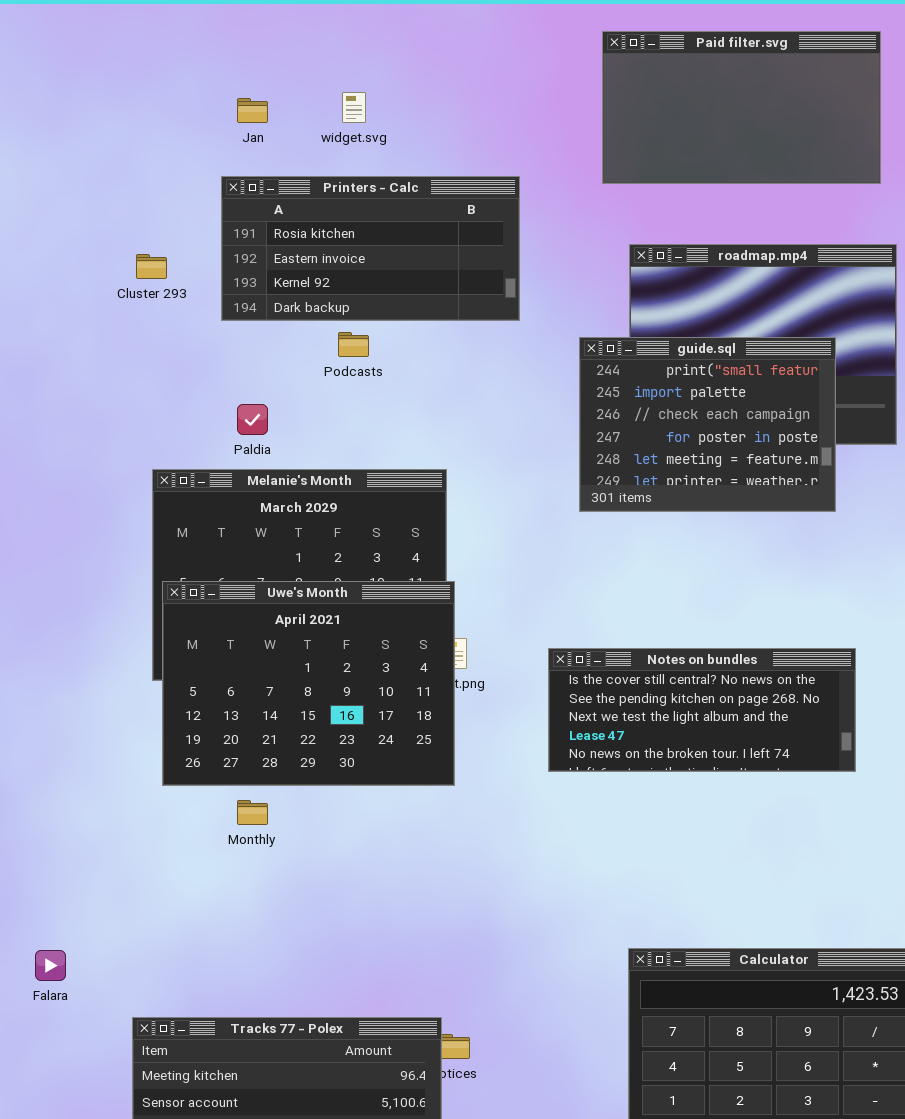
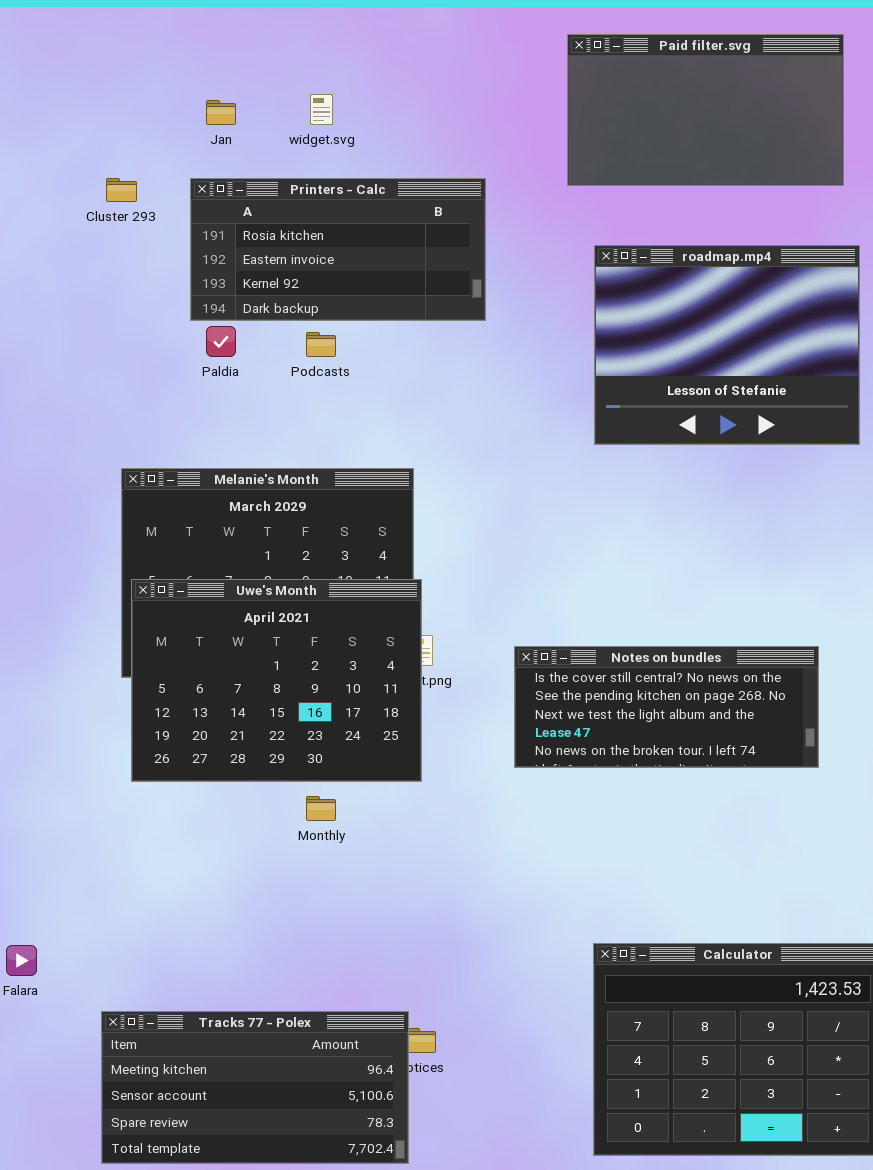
Cluster 293: [136,254,167,279] -> [106,178,137,202], moved
guide.sql: [579,337,836,512] -> none, closed
Paldia: [237,404,268,435] -> [206,326,236,357], moved
Monthly: [237,800,268,825] -> [306,796,336,821], moved

